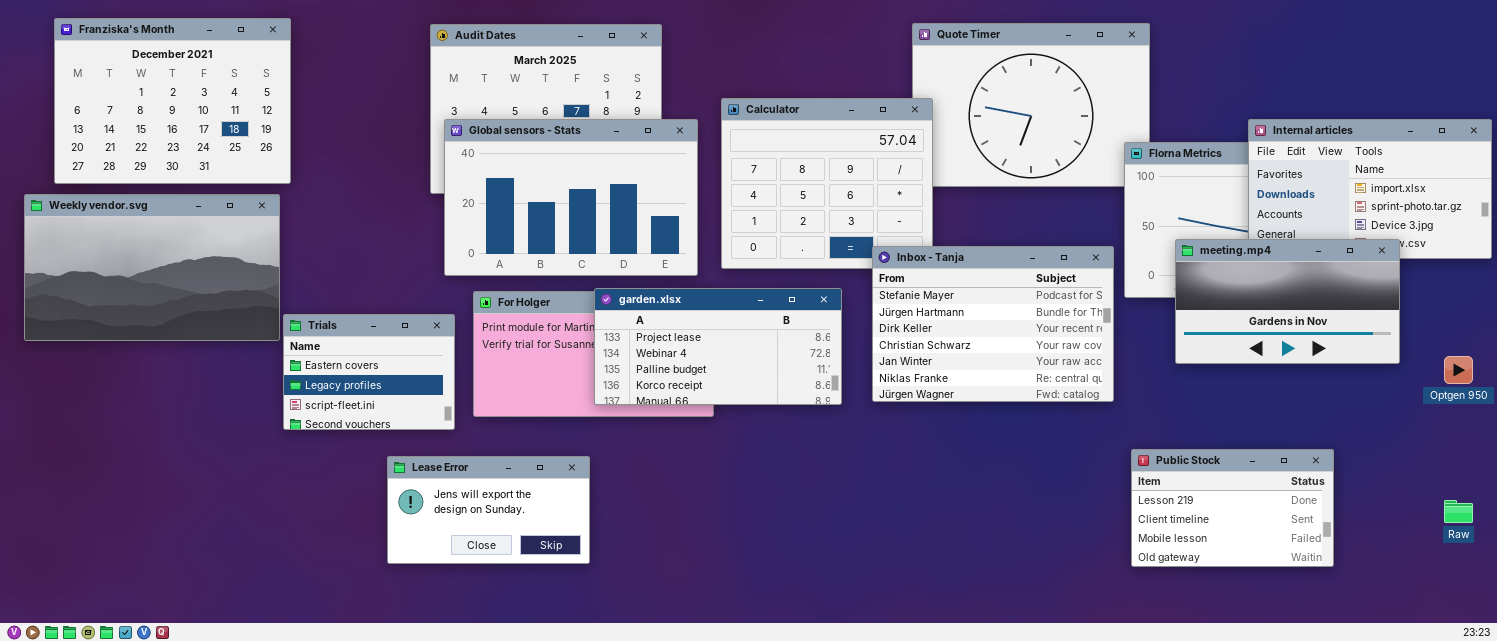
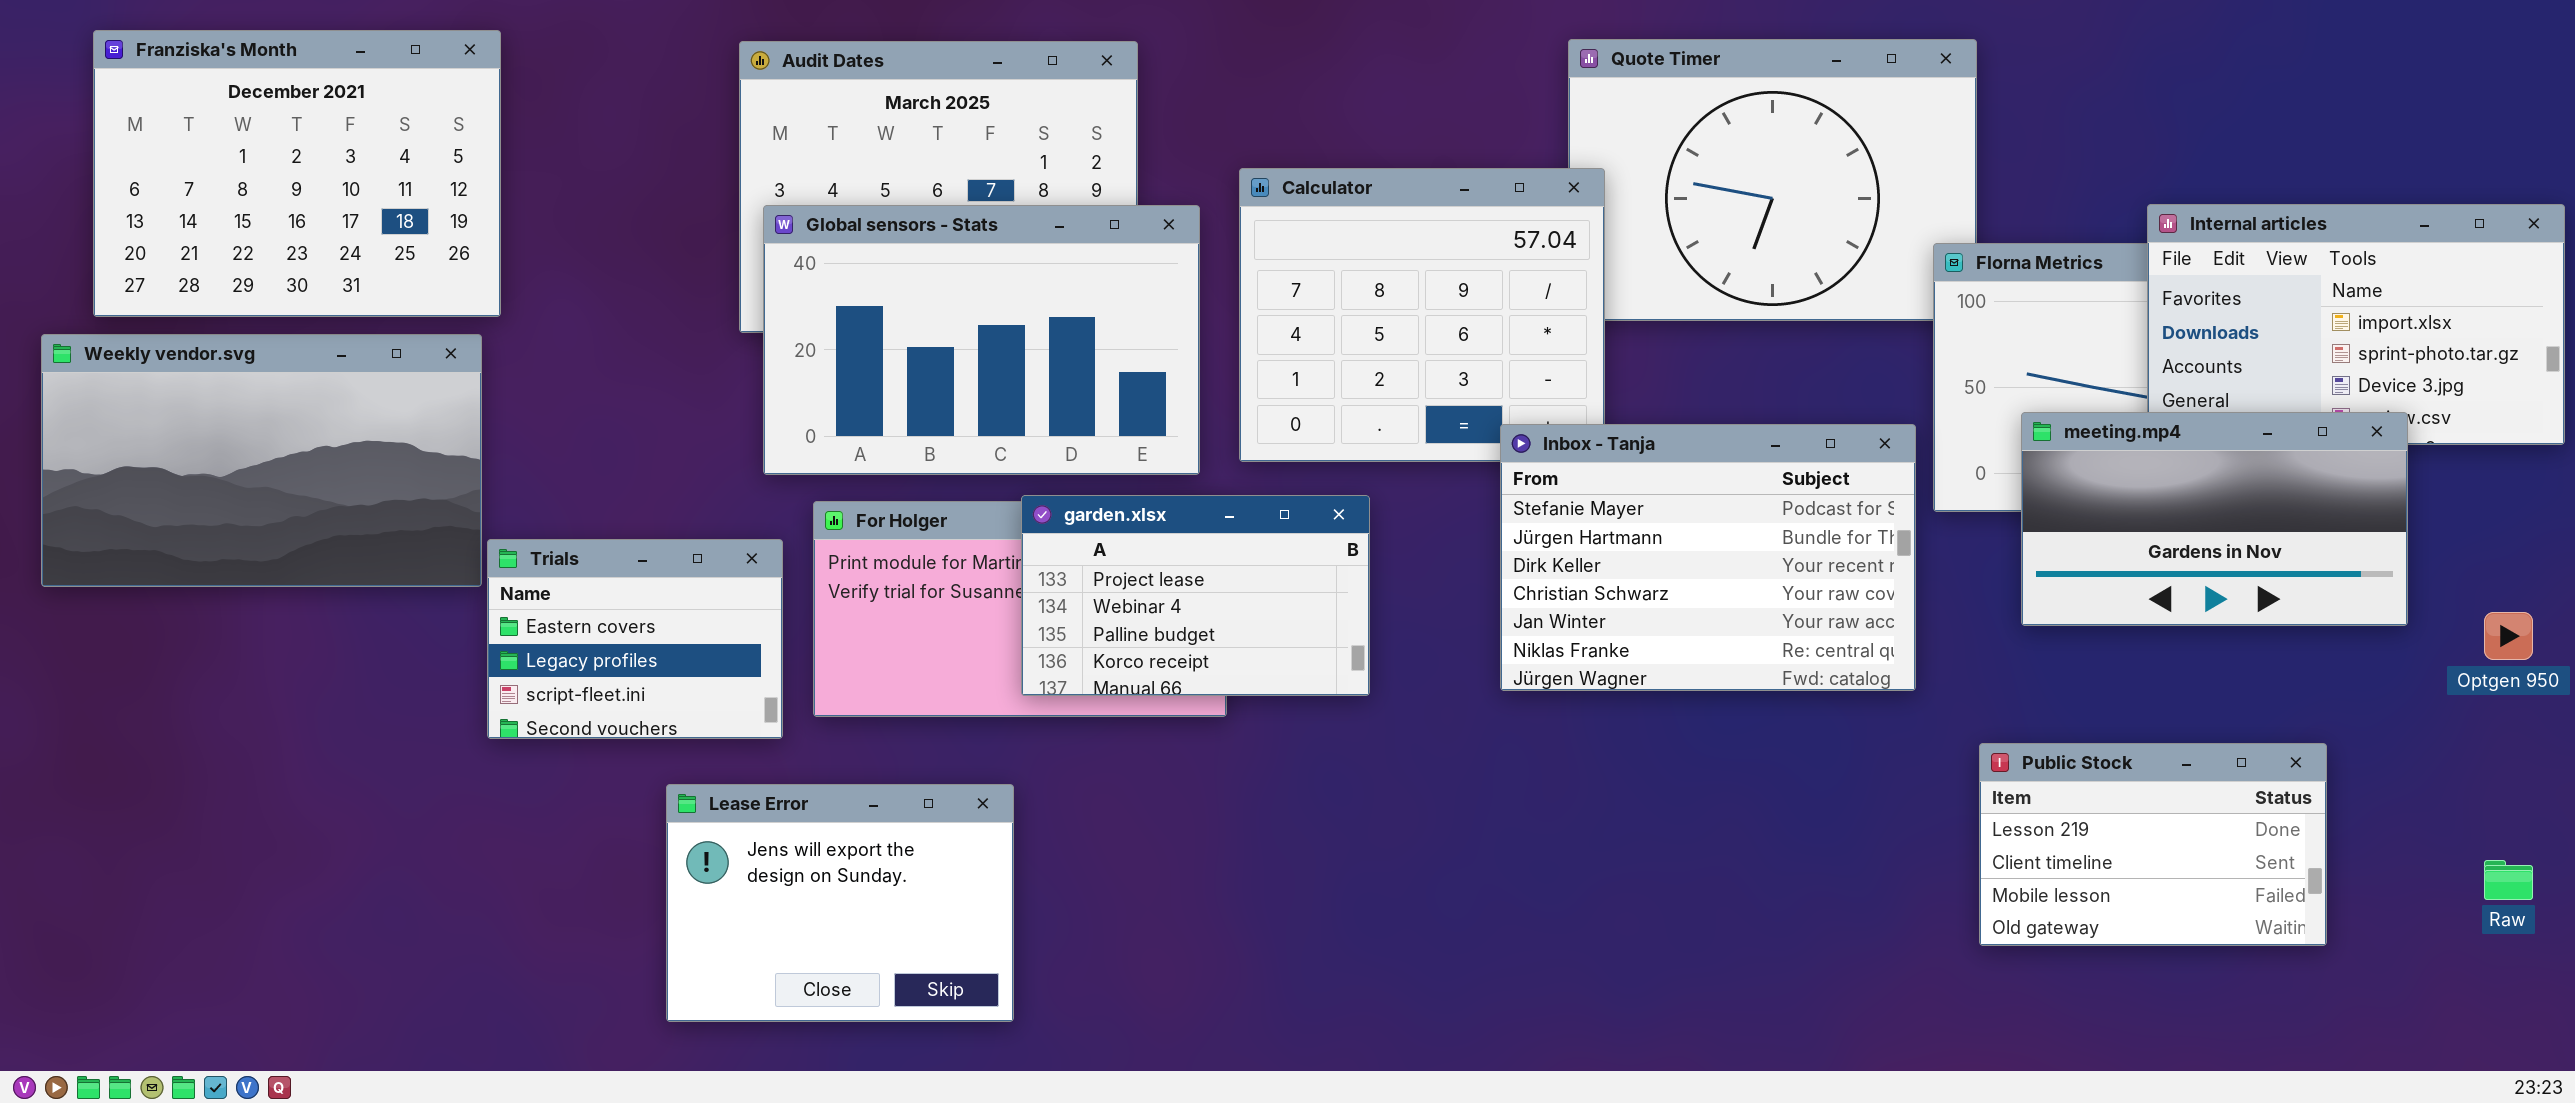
garden.xlsx: [594,288,842,405] -> [1021,495,1370,696], resized
Public Stock: [1131,449,1334,567] -> [1979,743,2327,946], moved
Lease Error: [387,456,590,564] -> [666,784,1014,1022], resized

